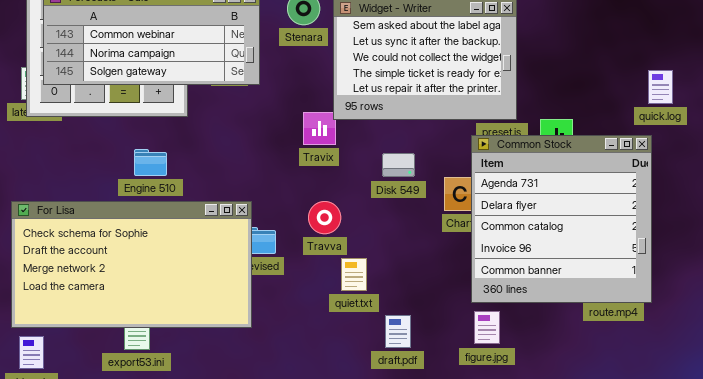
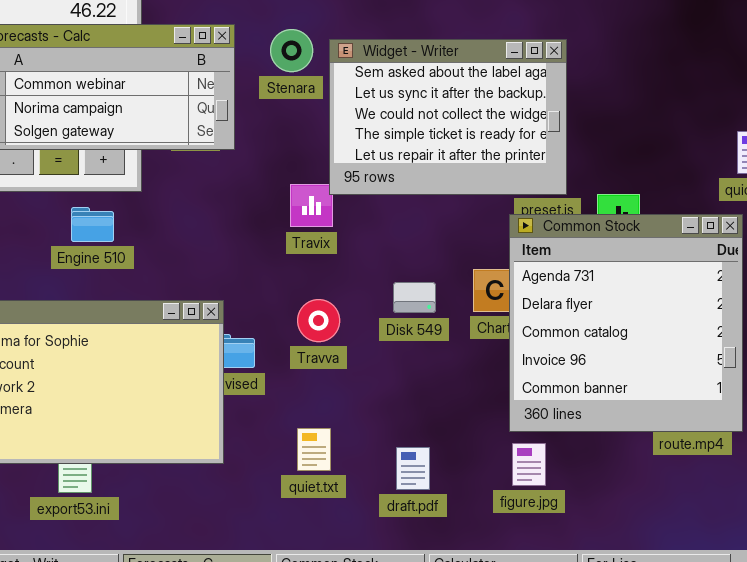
Engine 510: [134,149,167,176] -> [71,207,114,242], moved
Disk 549: [382,153,415,177] -> [393,282,436,313], moved
quiet.txt: [341,258,367,291] -> [297,428,331,471], moved

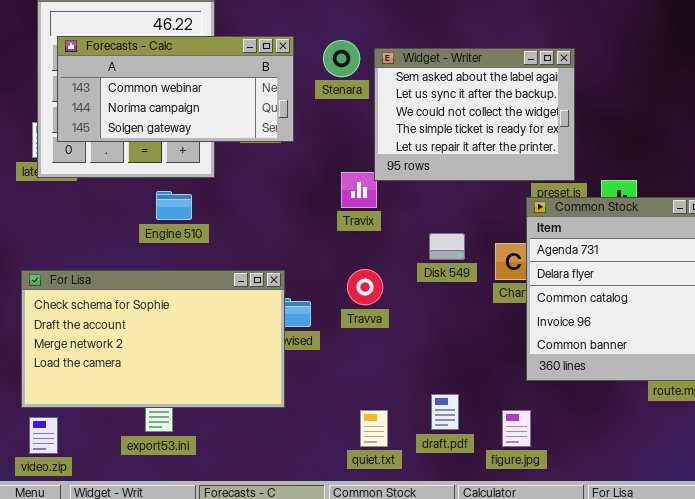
Disk 549: [393,282,436,313] -> [429,233,465,260], moved
quiet.txt: [297,428,331,471] -> [360,410,388,447], moved
figure.jpg: [512,443,546,486] -> [502,410,531,447], moved

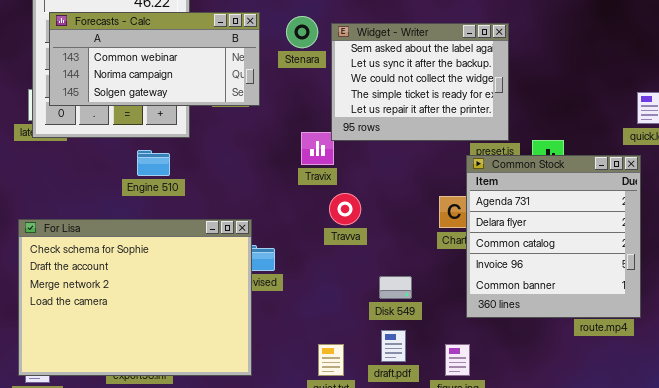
Disk 549: [429,233,465,260] -> [379,276,412,299], moved
Travva: [347,269,383,305] -> [329,193,361,225], moved
For Lisa: [21,270,285,408] -> [18,219,252,376], resized

